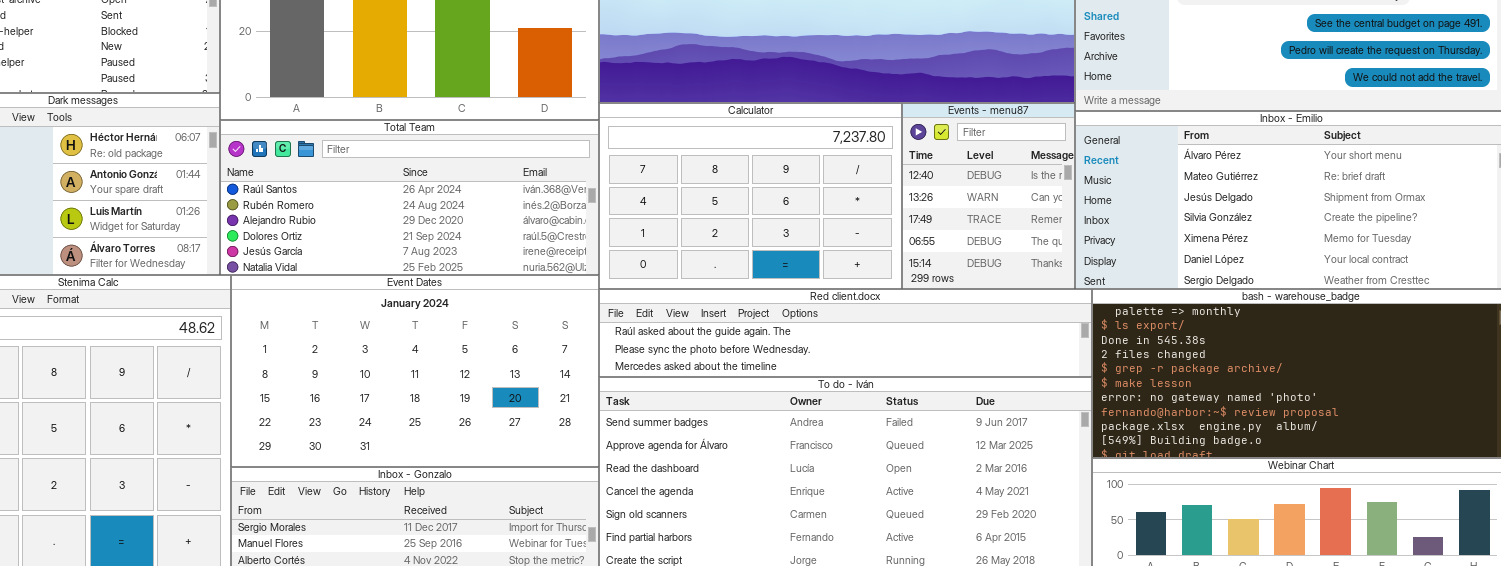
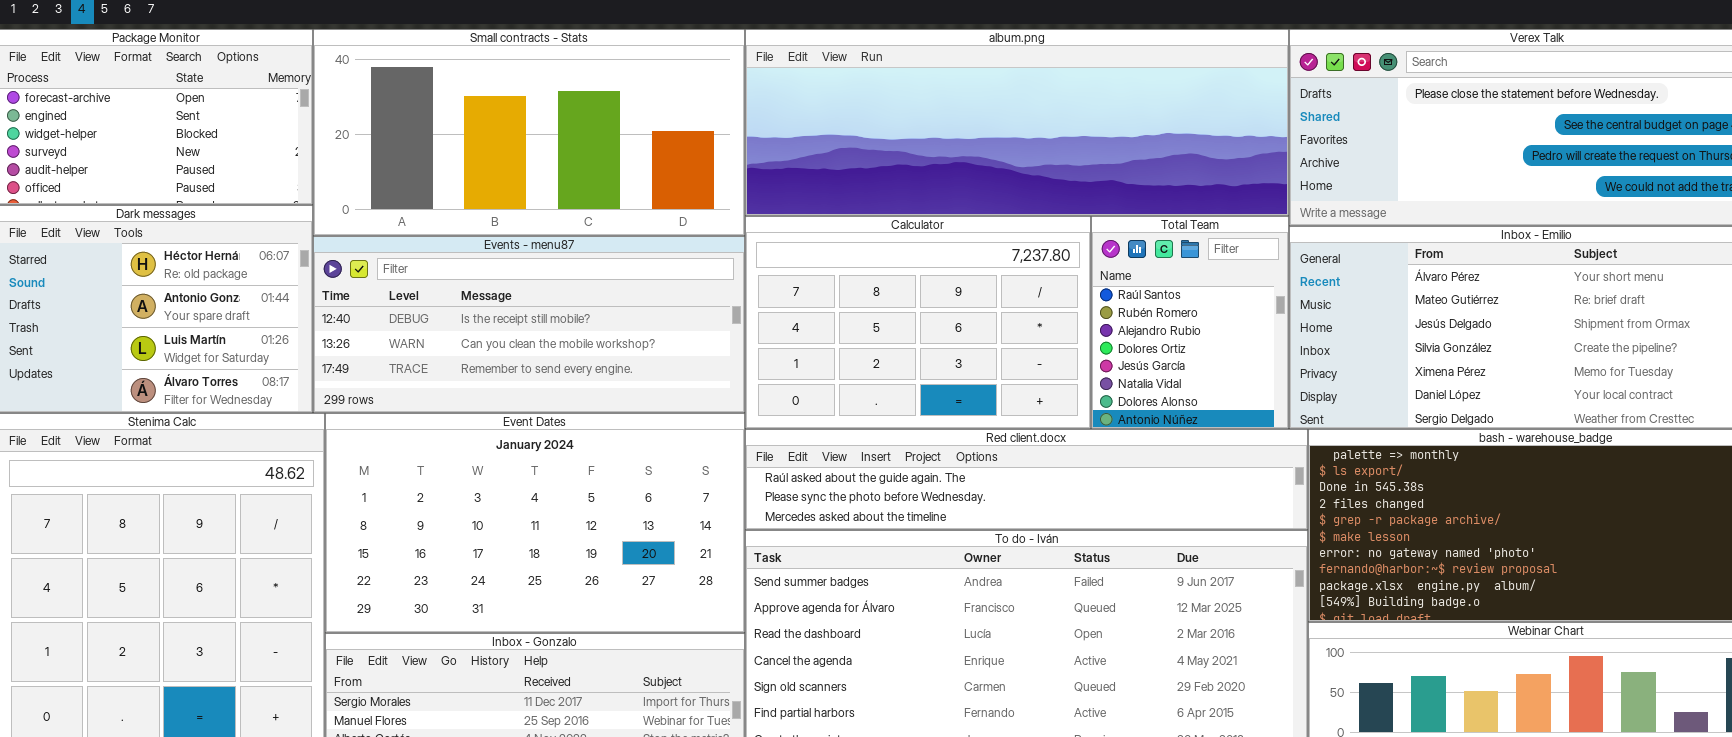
Events - menu87: [902,103,1075,289] -> [313,236,745,413], moved, resized
Total Team: [220,120,599,275] -> [1091,216,1289,429], moved, resized

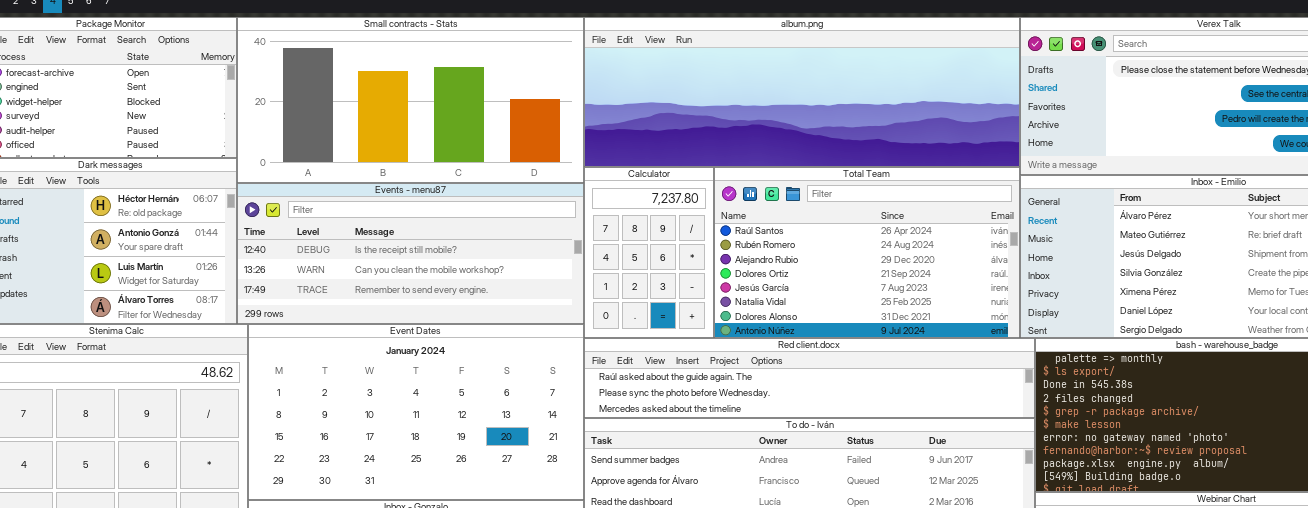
Calculator: [745,216,1091,429] -> [584,167,714,338], resized
Total Team: [1091,216,1289,429] -> [714,167,1020,338], resized

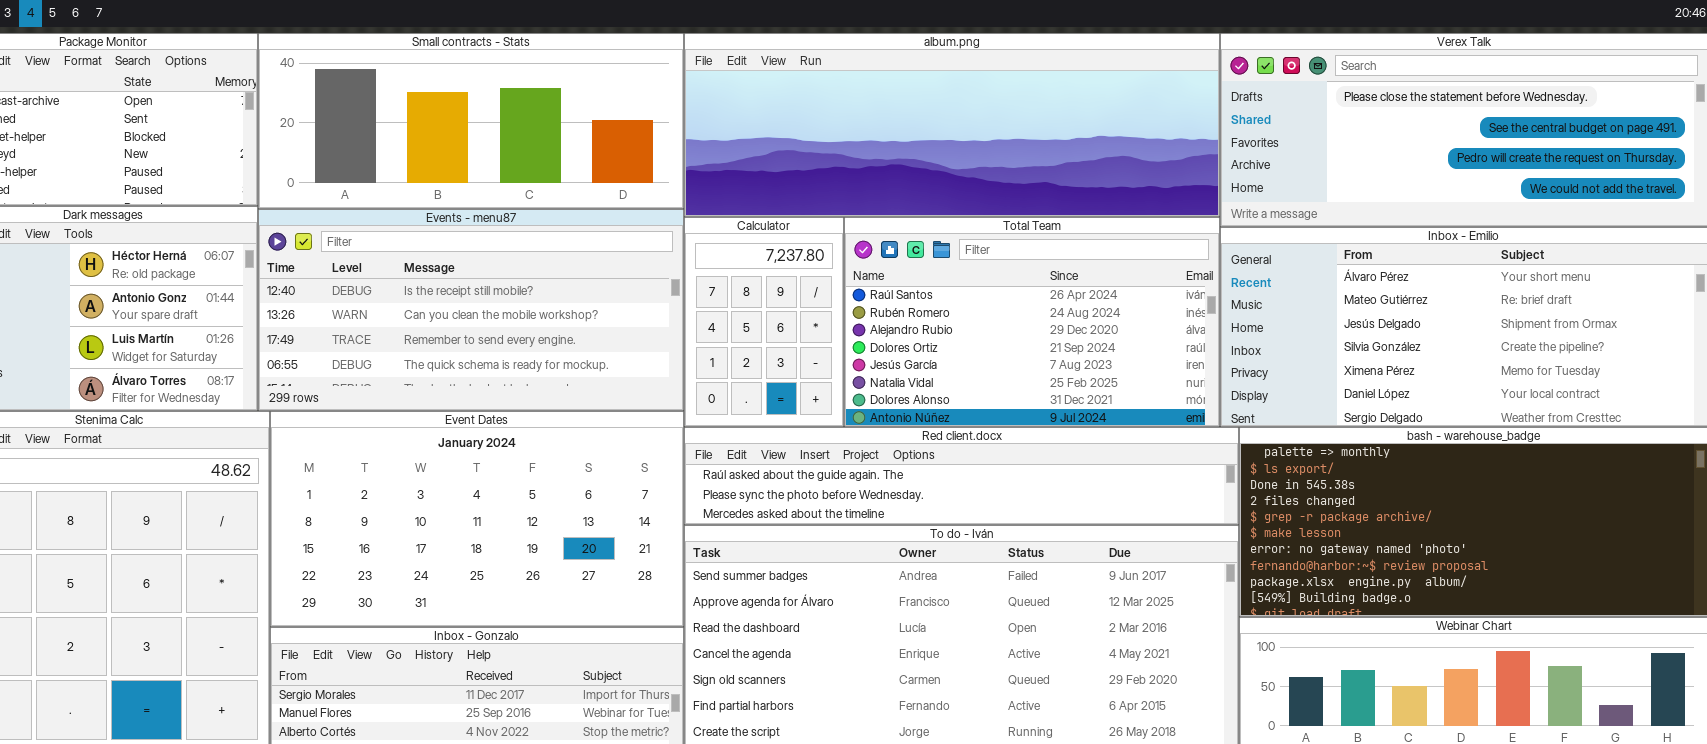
Small contracts - Stats: [237,17,584,183] -> [258,33,684,209], resized
Events - menu87: [237,183,584,324] -> [258,209,684,411], resized

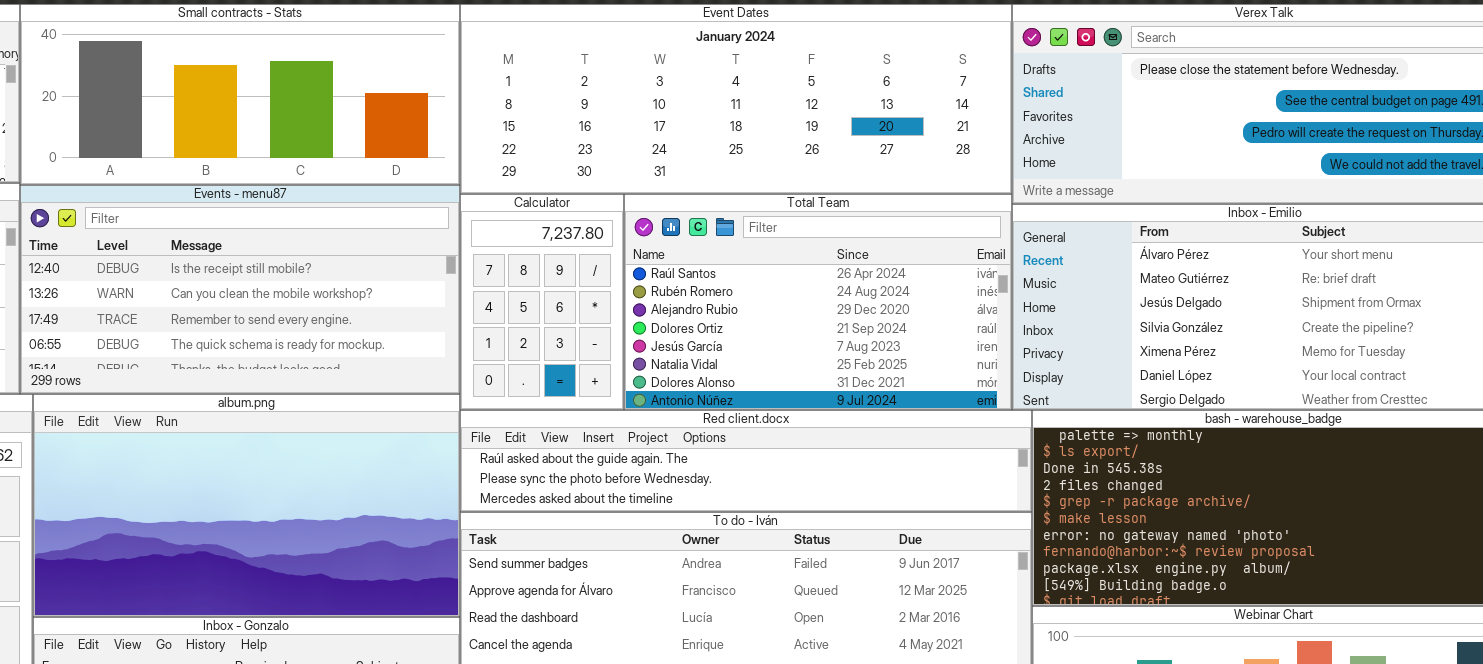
album.png: [684,33,1220,217] -> [33,394,460,617], moved, resized
Event Dates: [270,411,684,627] -> [460,4,1012,194], moved, resized

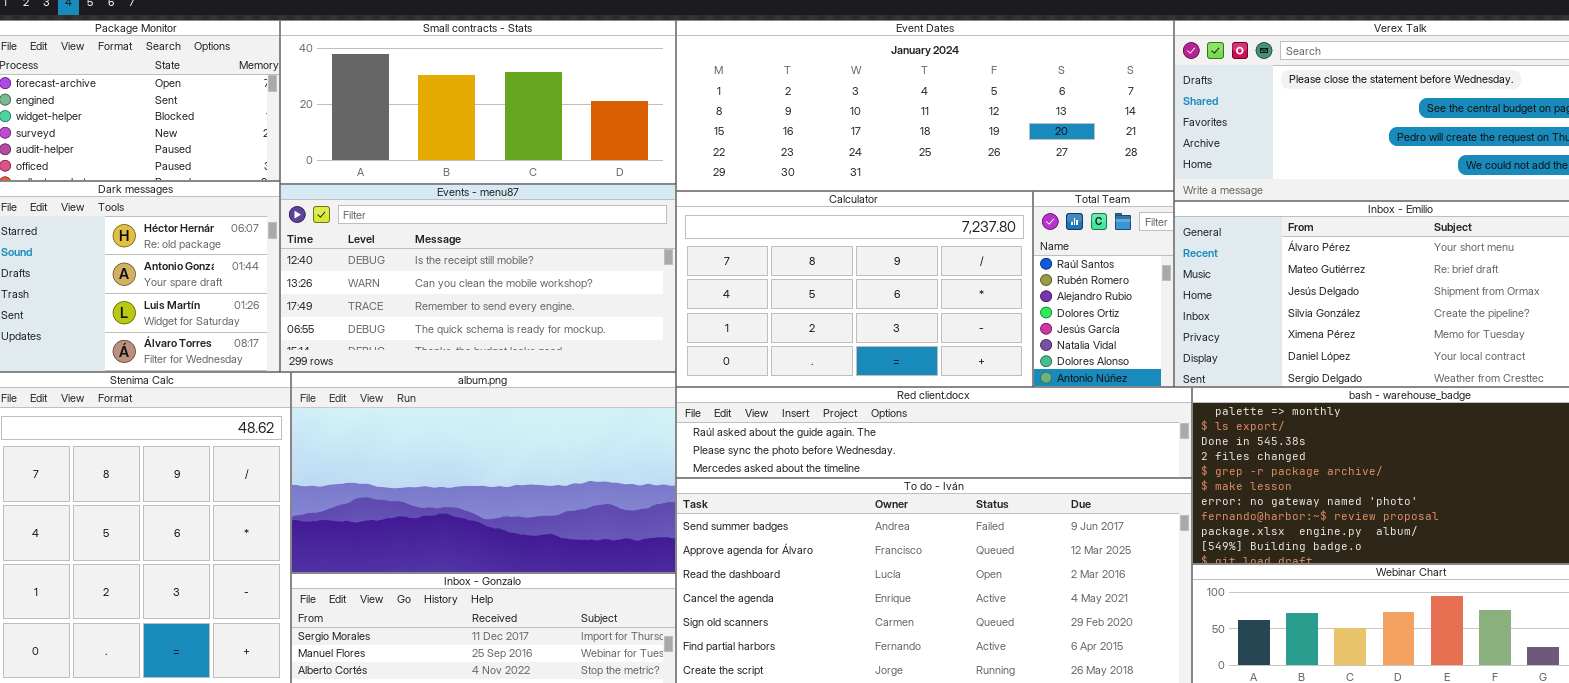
Calculator: [460,194,624,410] -> [676,191,1033,387], resized
Total Team: [624,194,1012,410] -> [1033,191,1174,387], resized

